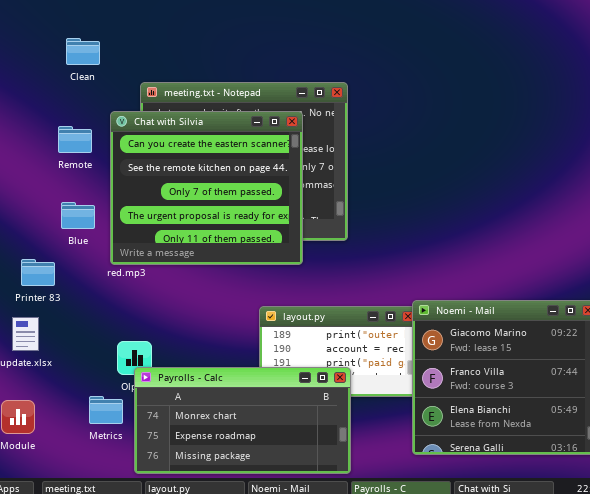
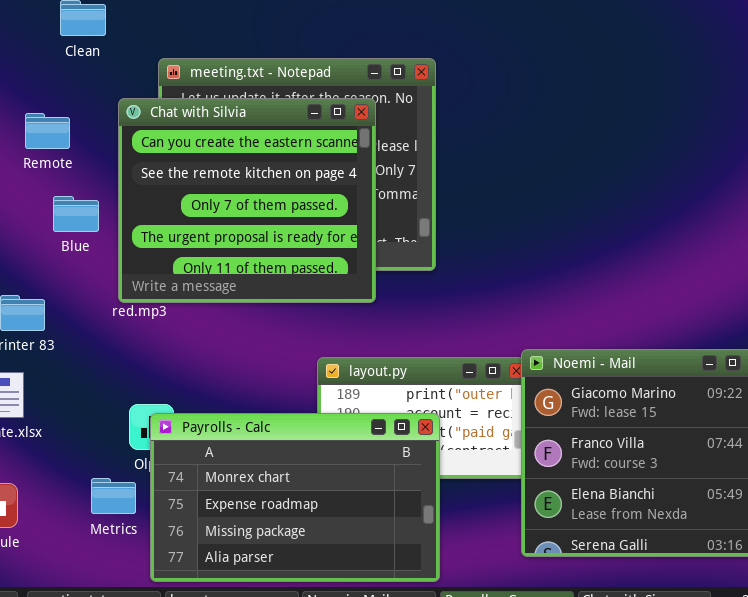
Remote: [58,126,92,153] -> [25,113,70,149], moved
Blue: [61,202,95,229] -> [53,196,99,232], moved
Payrolls - Calc: [134,367,351,474] -> [150,413,440,582], resized

